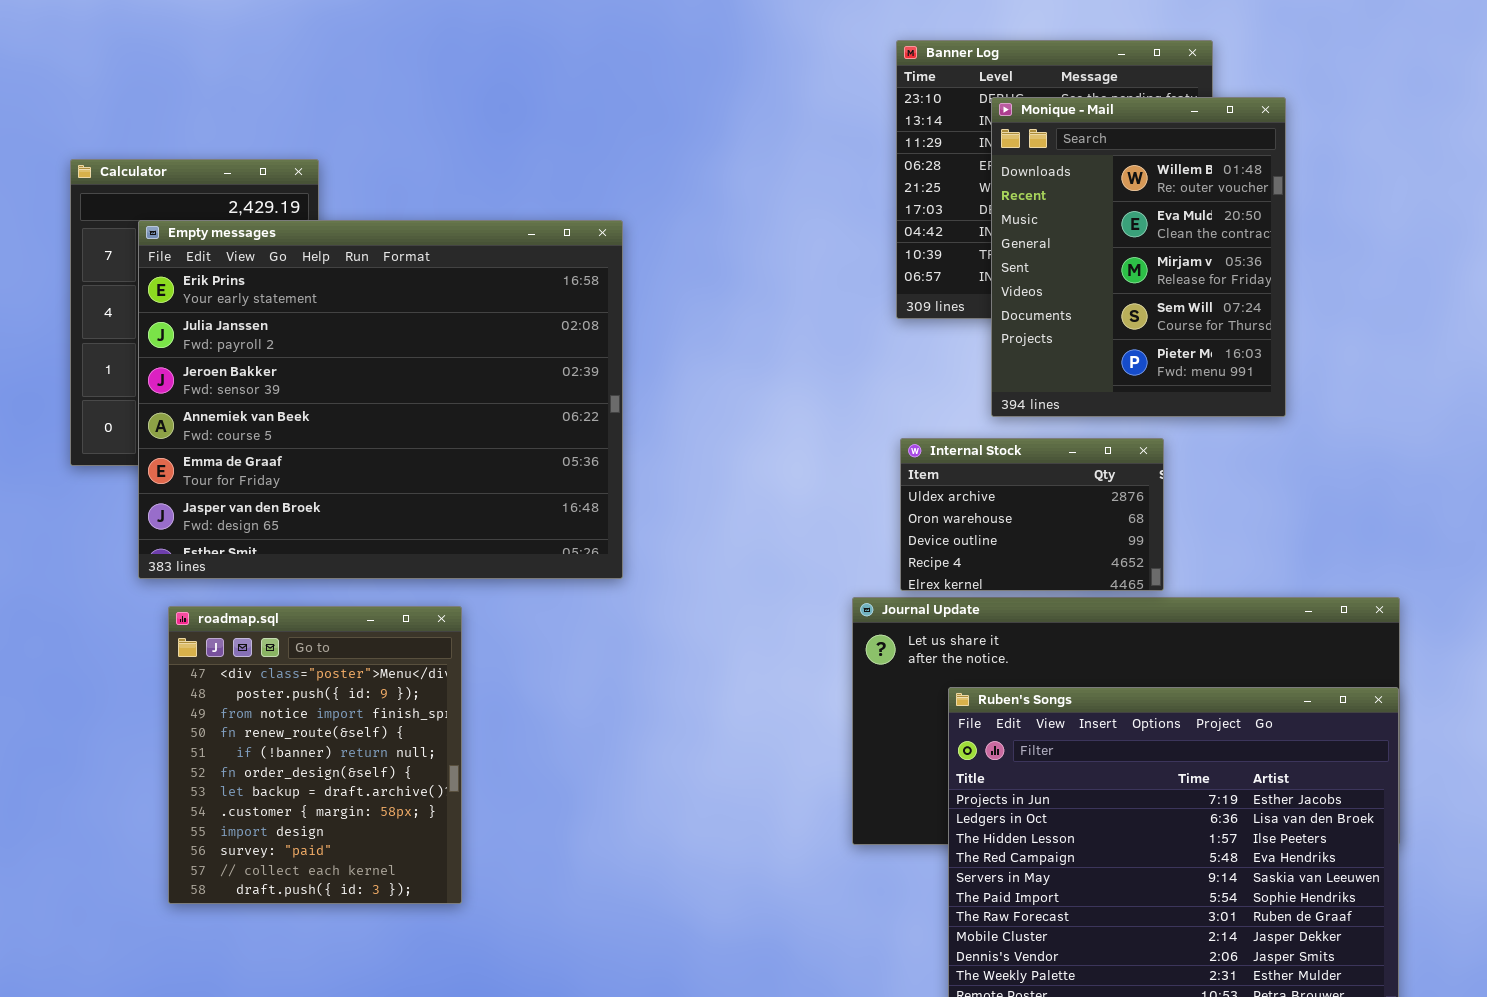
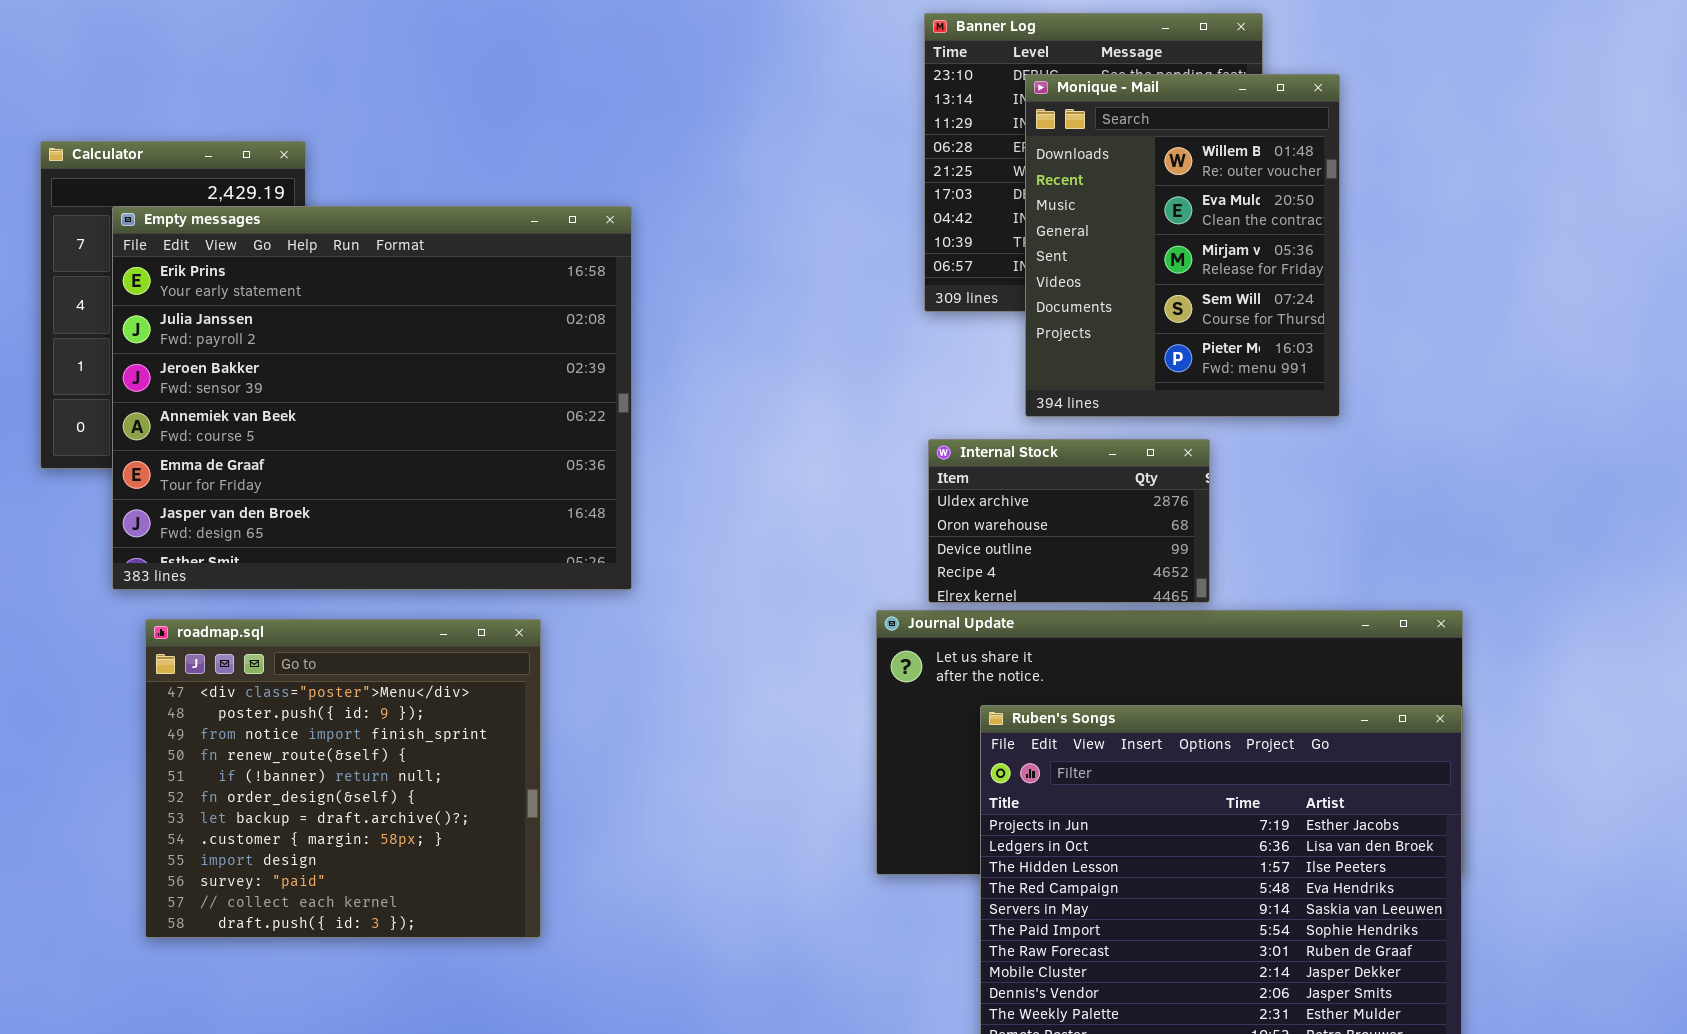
roadmap.sql: [168,606,462,904] -> [145,619,541,938], resized

